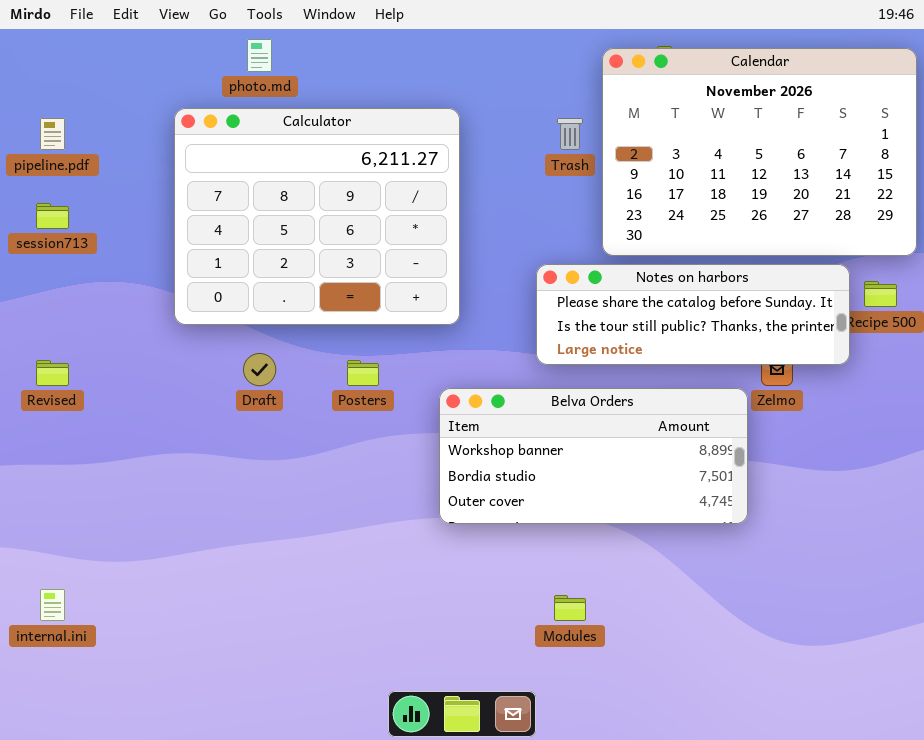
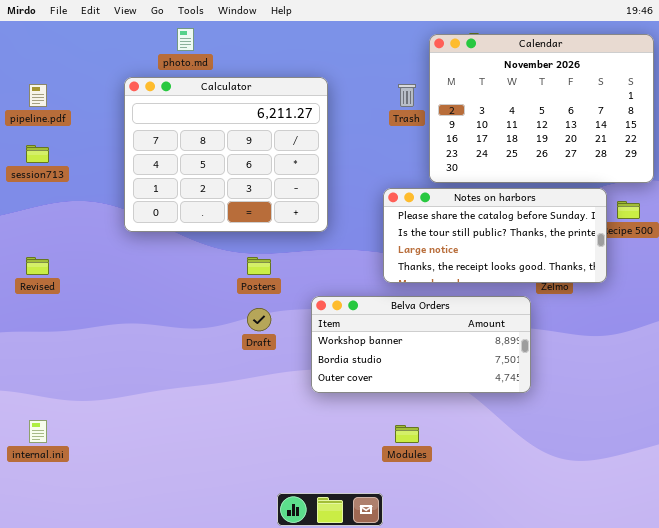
Notes on harbors: [536,264,850,365] -> [383,188,607,283], resized
Draft: [243,353,276,386] -> [247,308,271,331], moved
Belva Orders: [439,388,748,524] -> [311,296,531,393], moved

